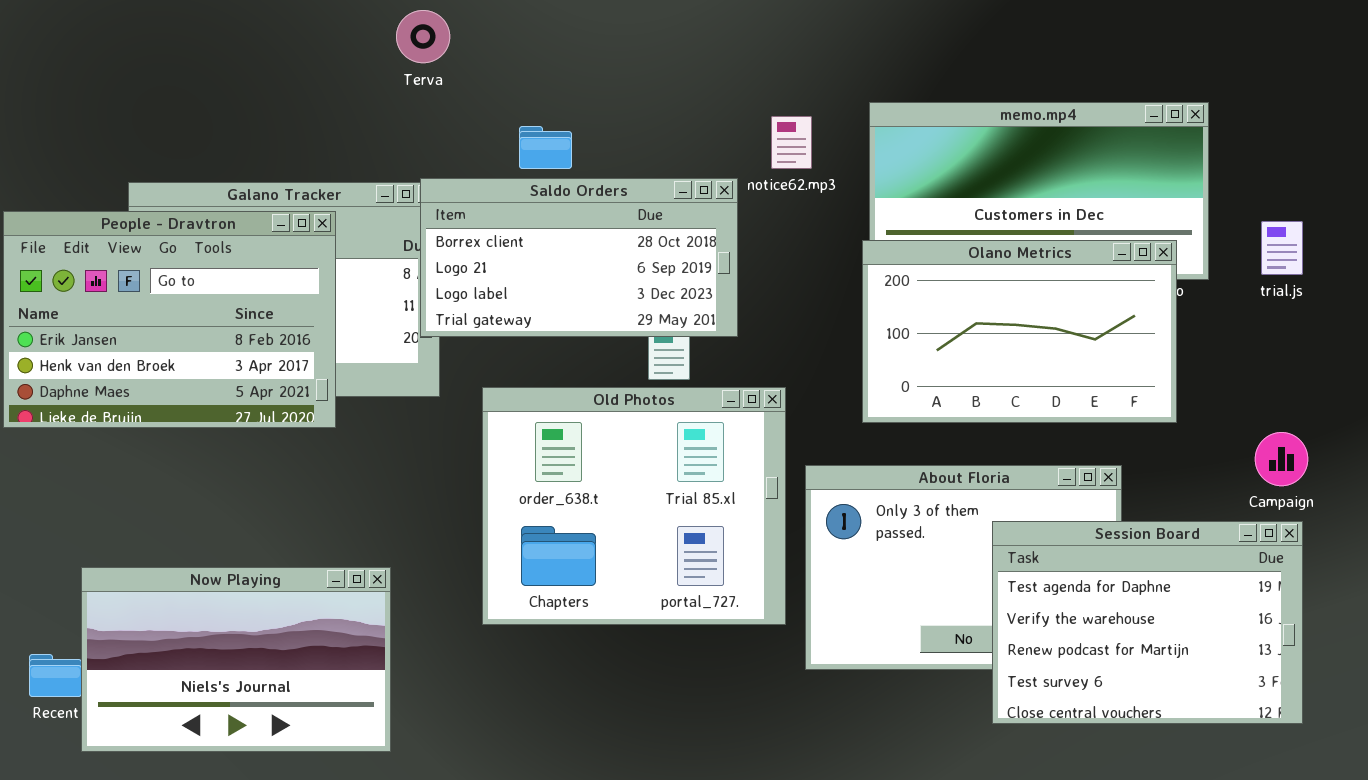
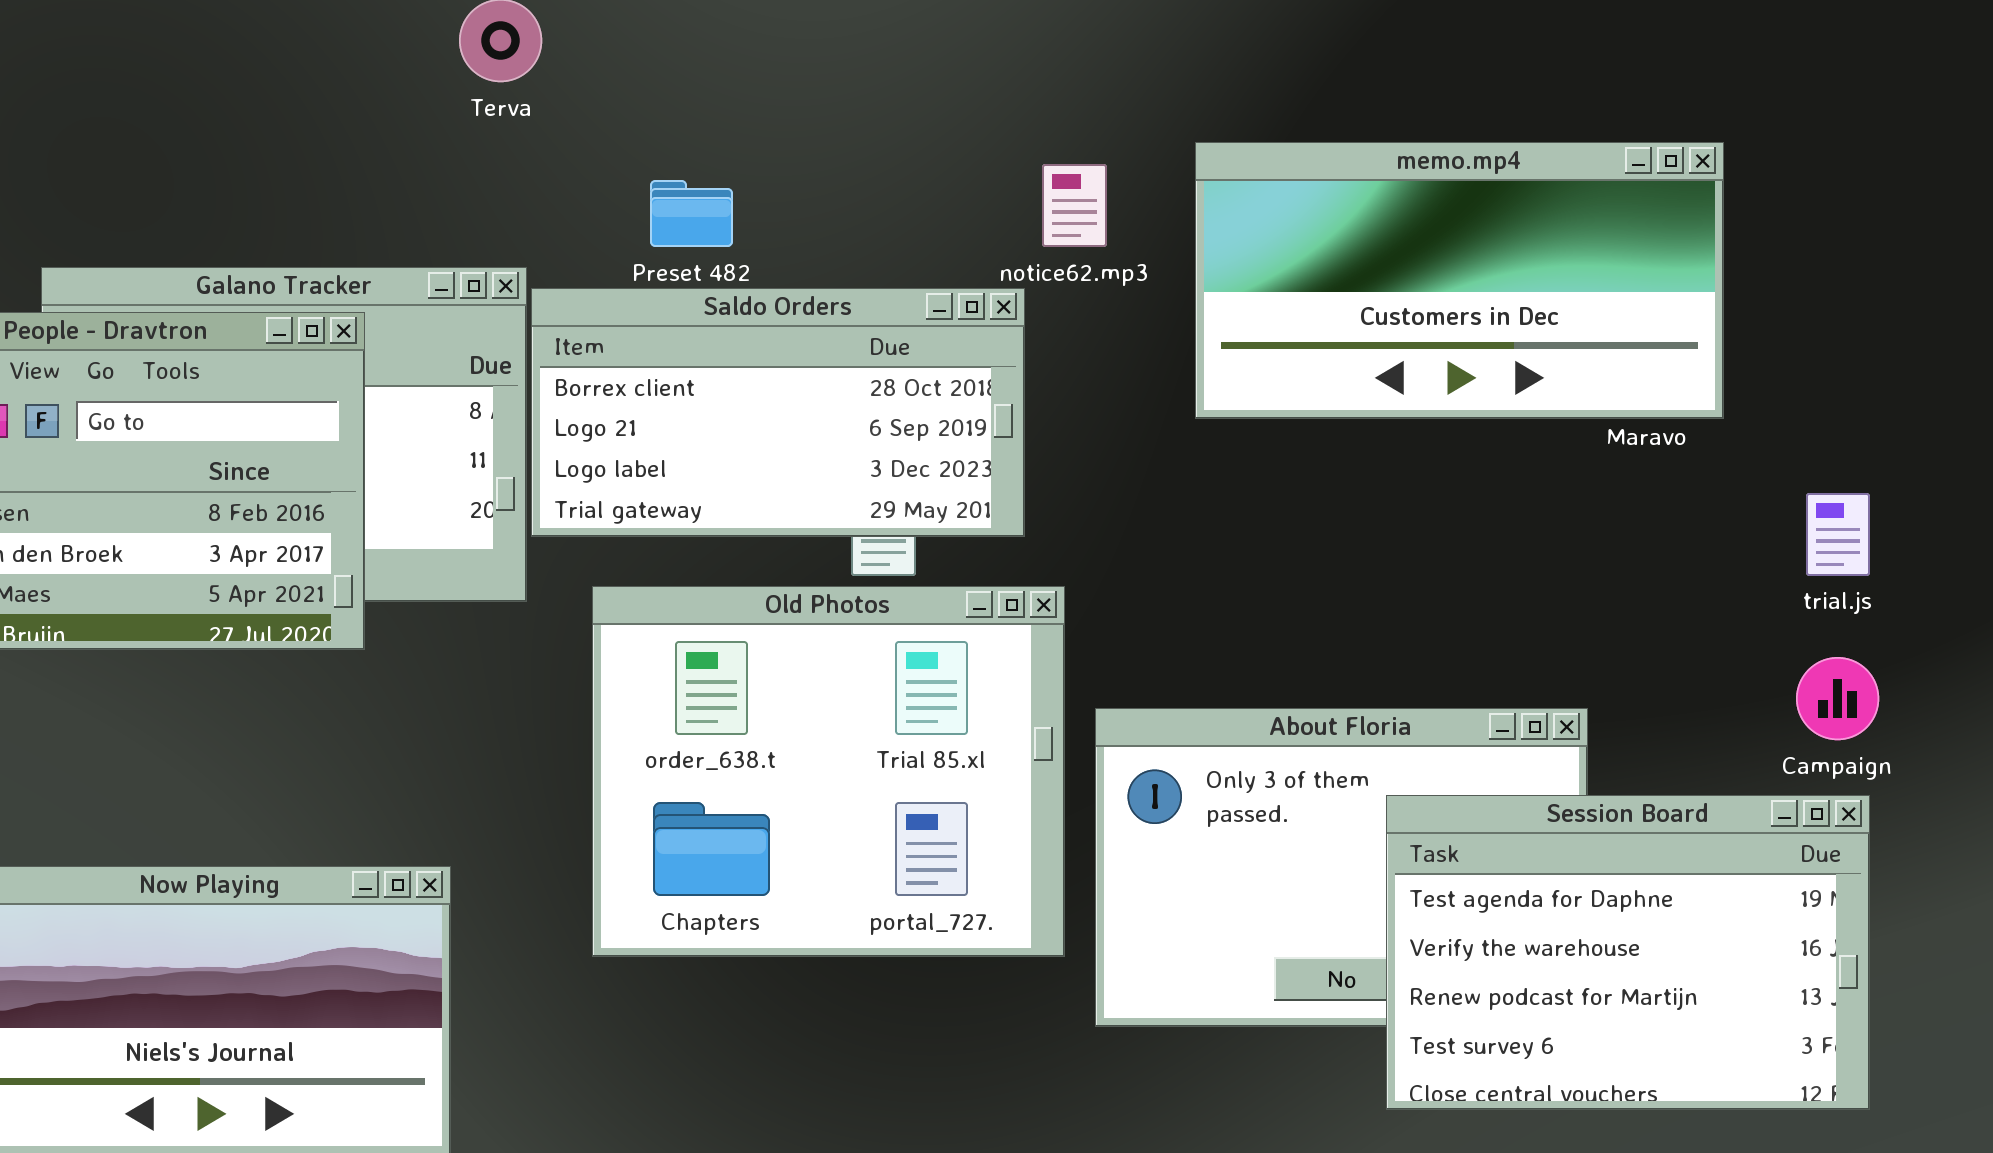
Saldo Orders: [420,178,738,337] -> [531,288,1025,537], moved
trial.js: [1261,221,1303,275] -> [1806,493,1870,576], moved
Olano Metrics: [862,240,1177,423] -> none, closed

